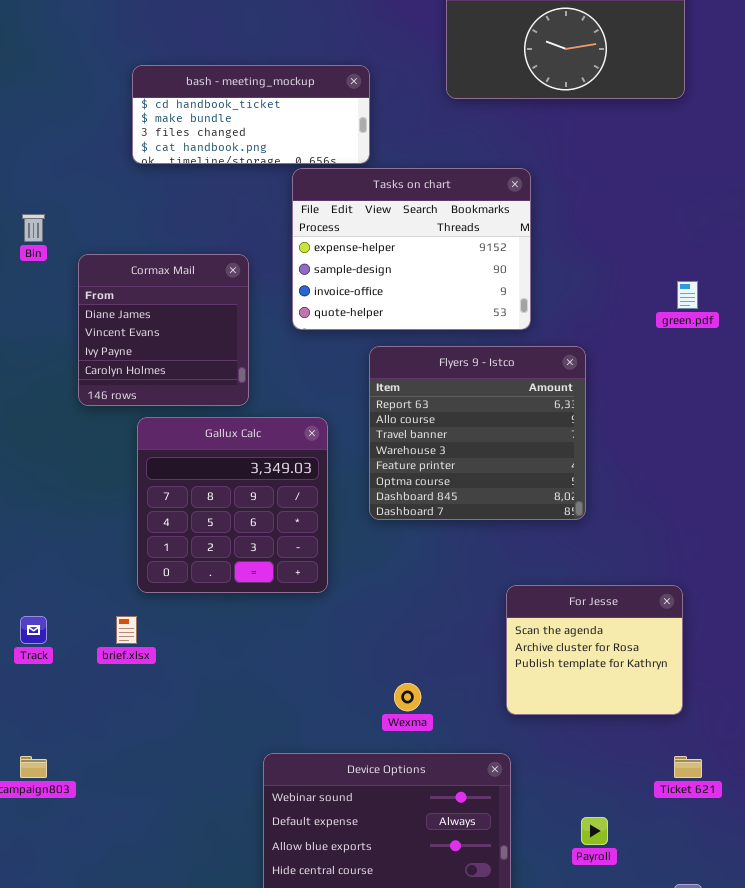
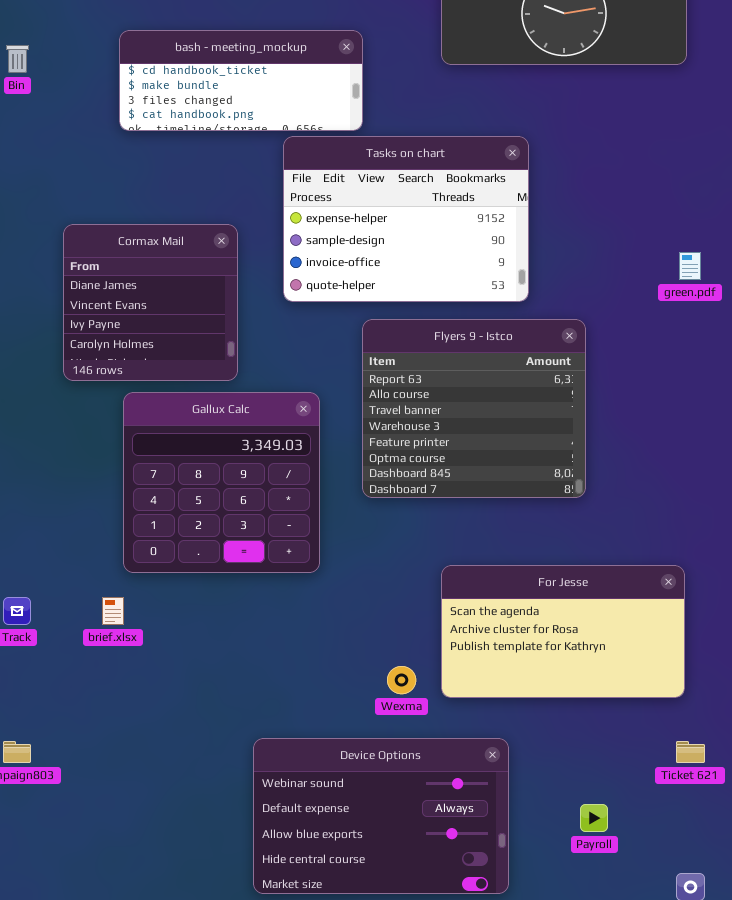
Bin: [22,214,45,242] -> [6,45,29,73], moved
For Jesse: [506,585,683,715] -> [441,565,685,698], resized

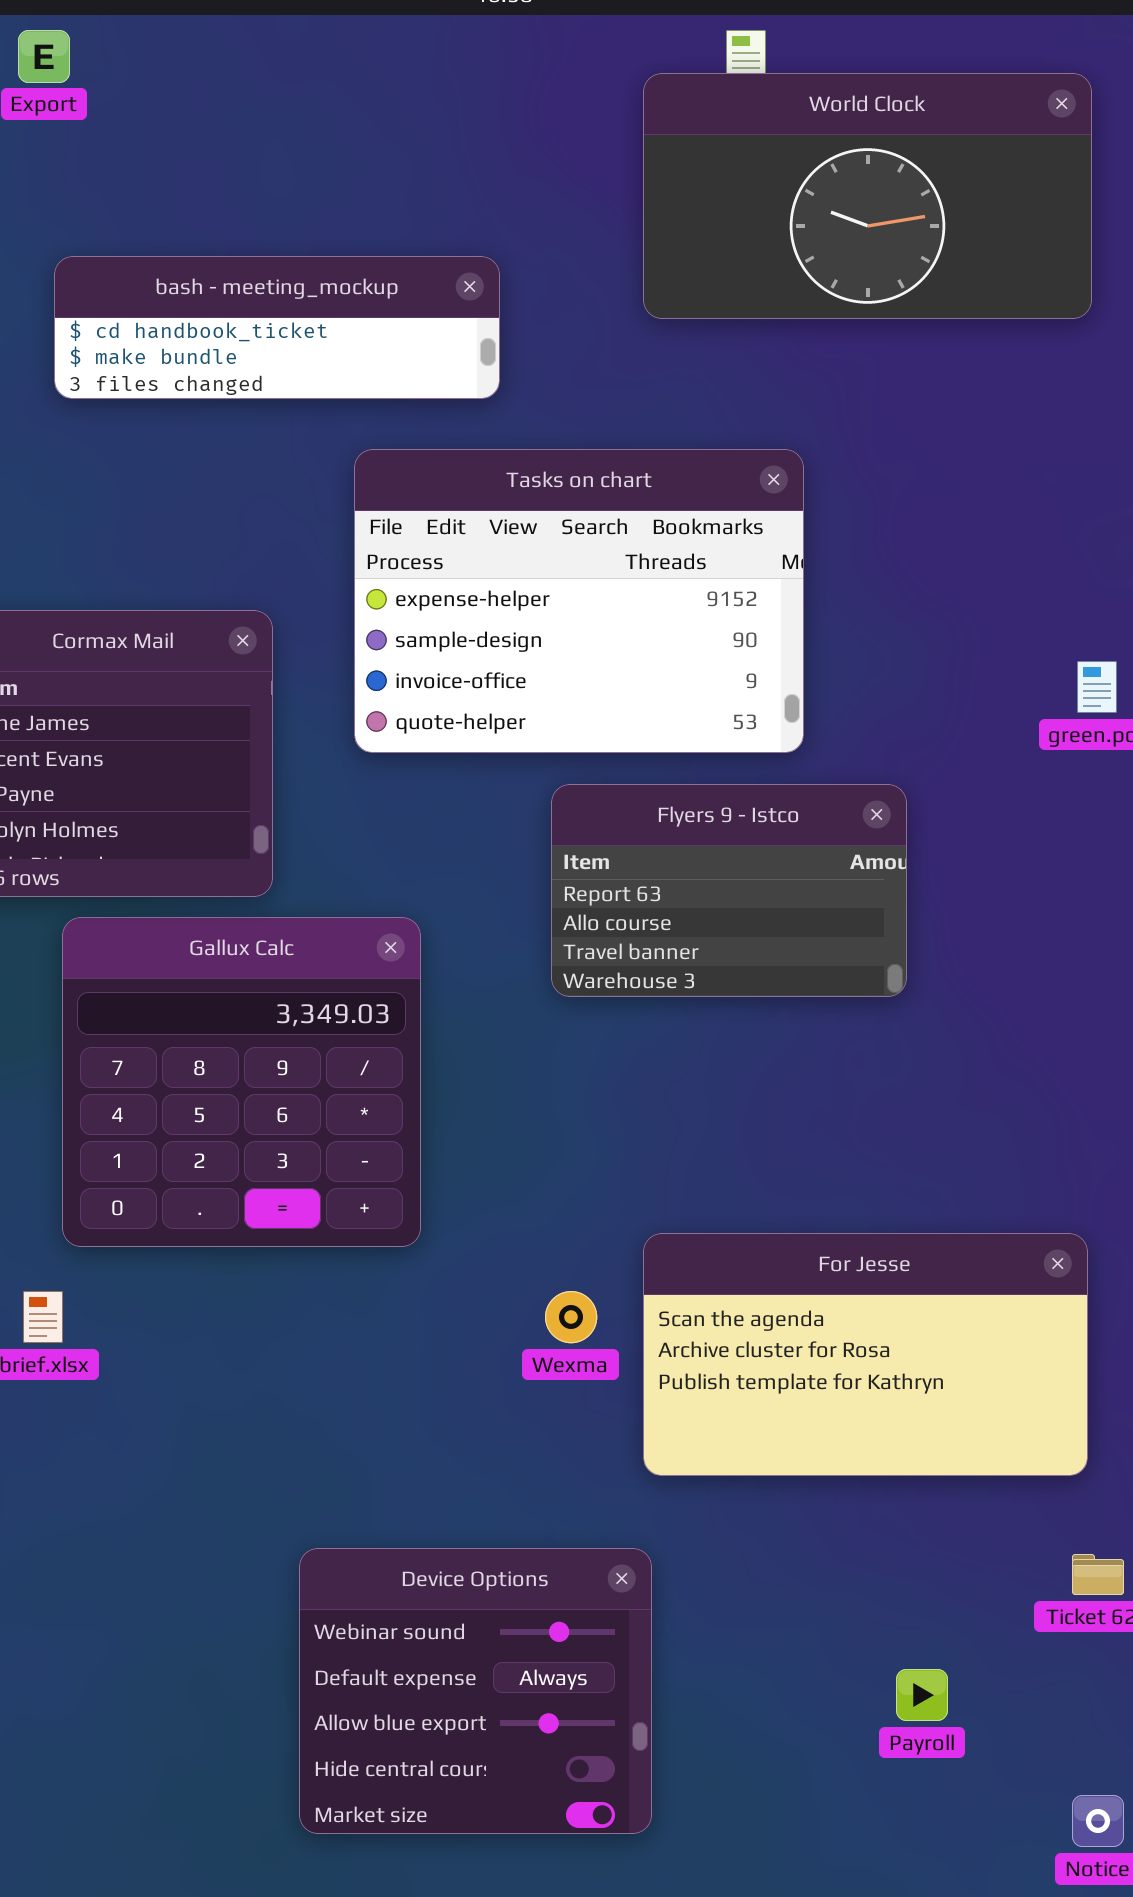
bash - meeting_mockup: [119,30,363,131] -> [54,256,500,399], resized
Flyers 9 - Istco: [362,319,586,498] -> [551,784,907,997], resized
Wexma: [387,666,416,694] -> [545,1291,597,1343], moved
Device Options: [253,738,509,894] -> [299,1548,652,1834], resized

